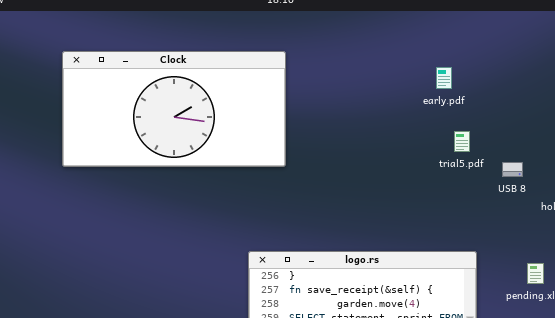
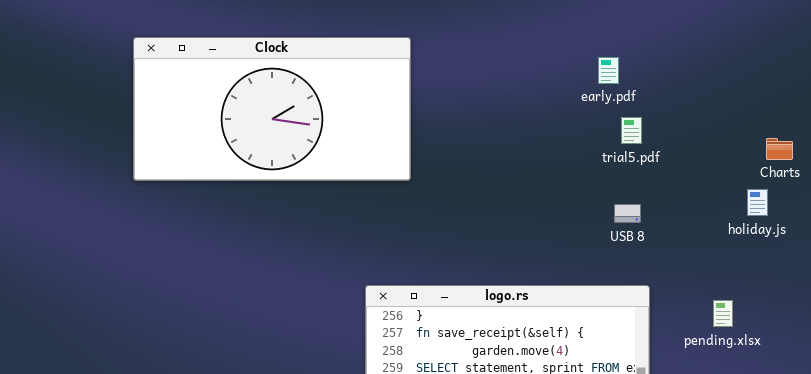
trial5.pdf: [454,131,470,152] -> [621,117,642,144], moved
USB 8: [502,162,523,177] -> [614,204,641,223], moved

